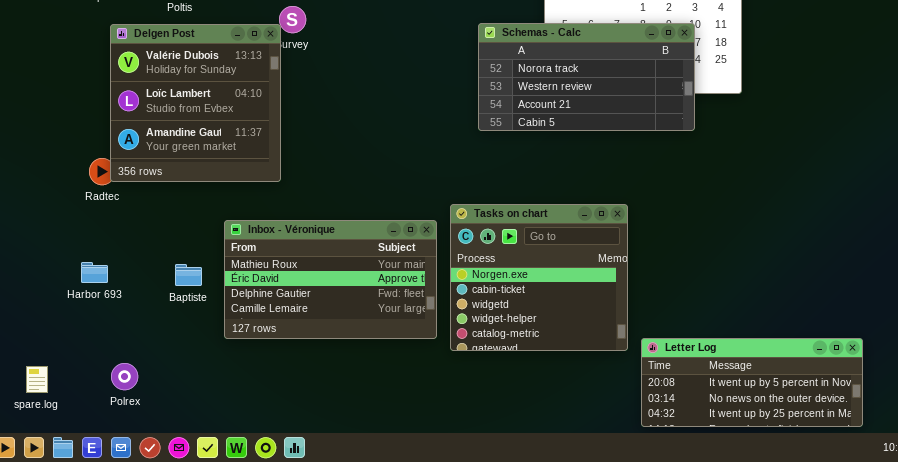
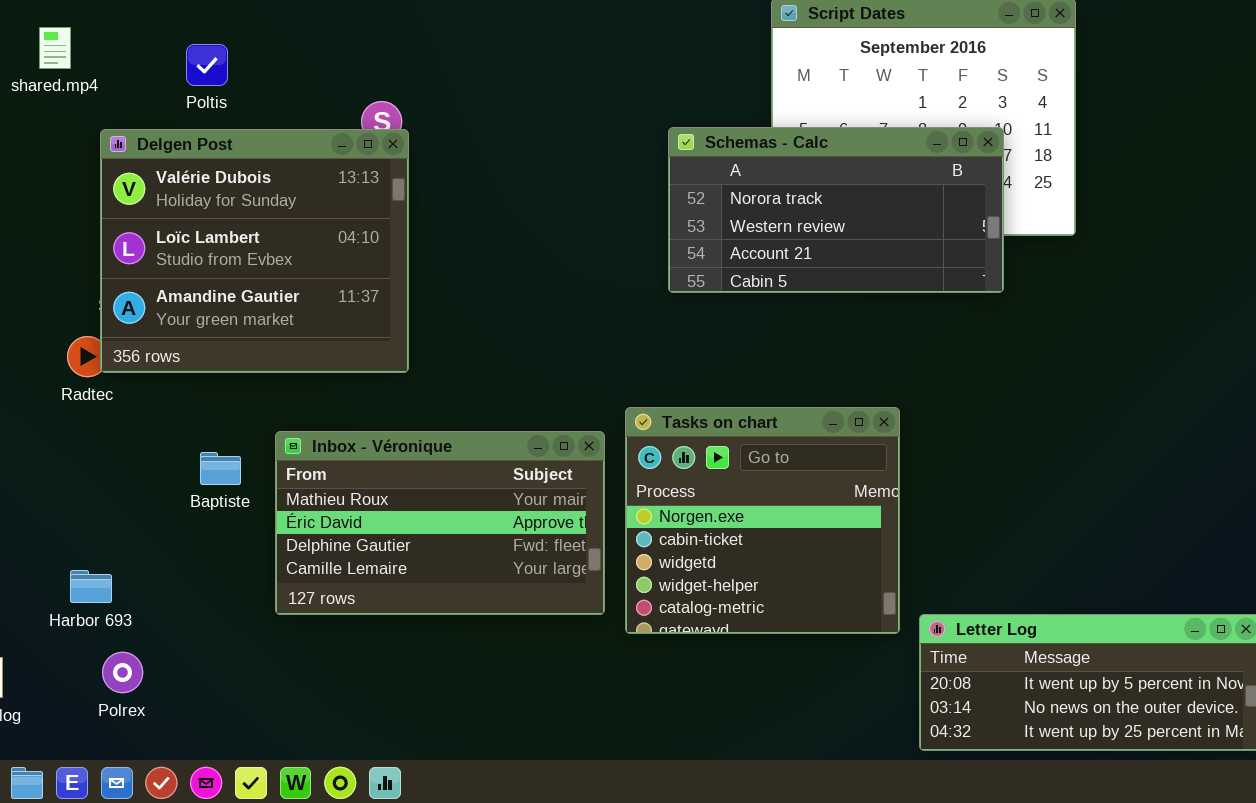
Delgen Post: [110,24,281,182] -> [100,129,409,373], resized
Harbor 693: [81,262,108,283] -> [70,570,112,603], moved
Baptiste: [175,264,202,286] -> [200,452,241,485], moved

